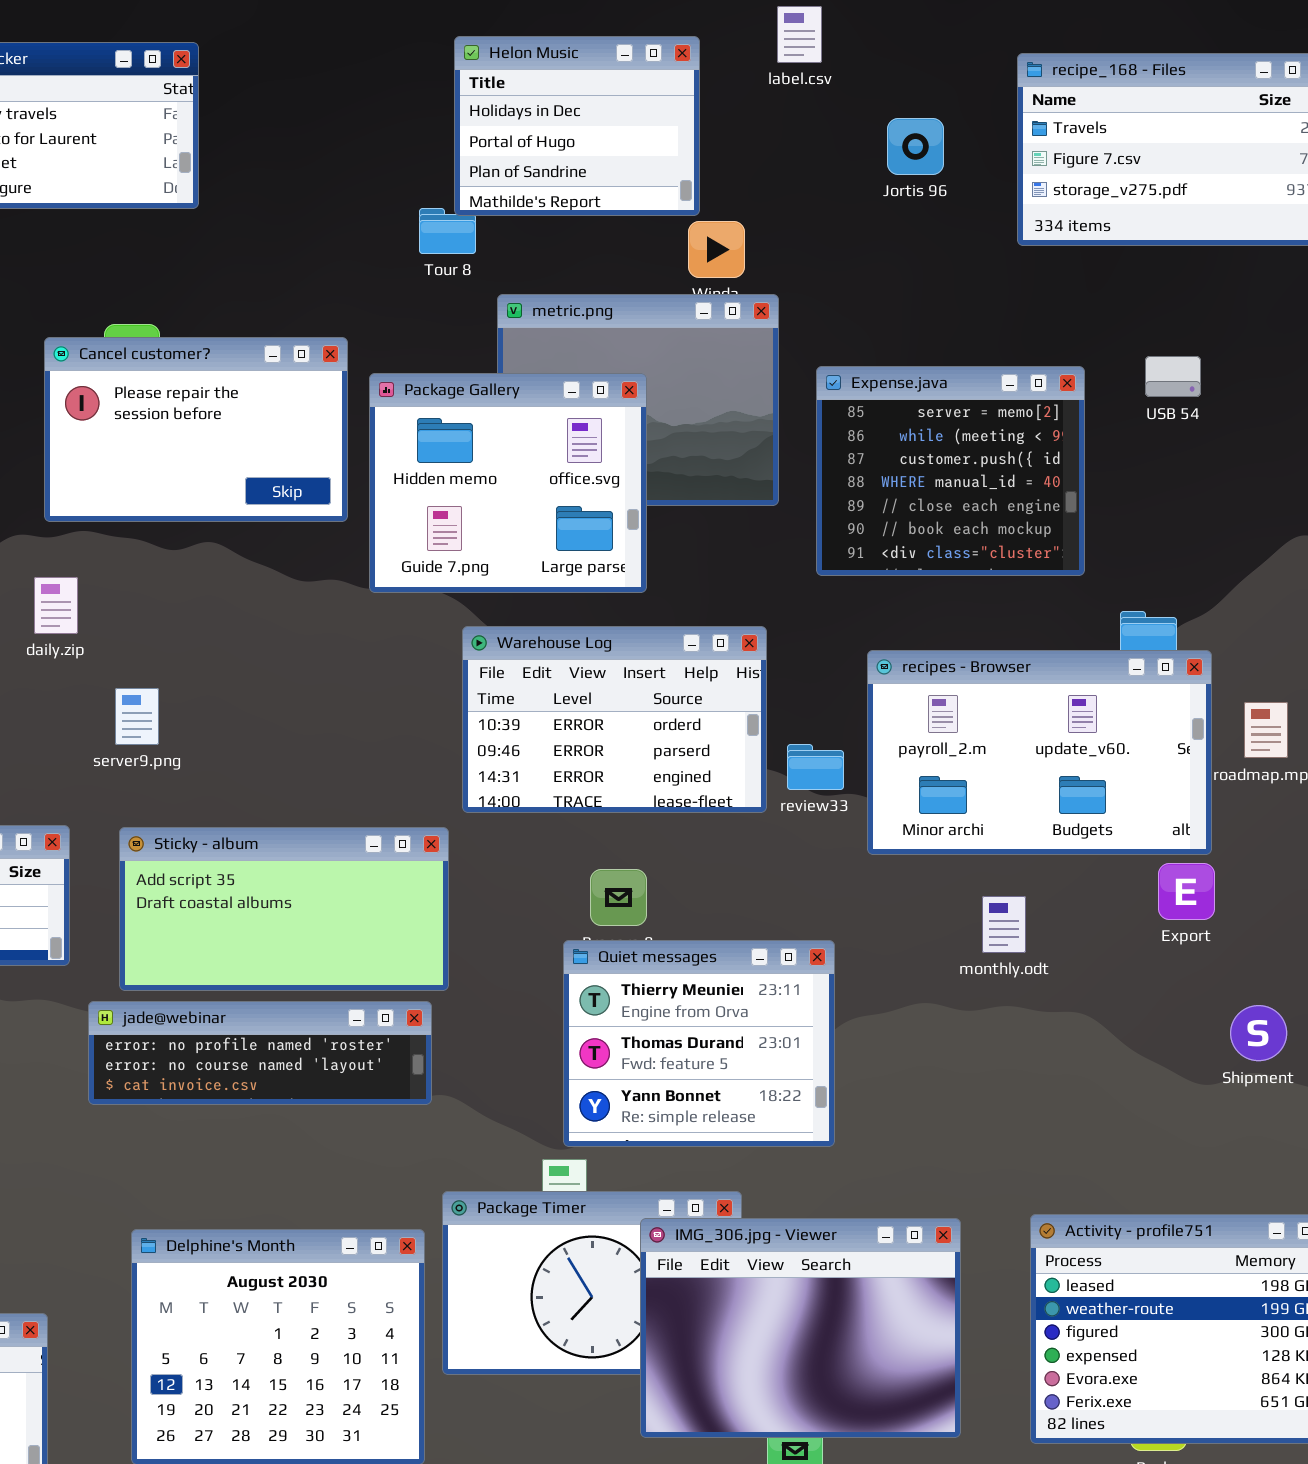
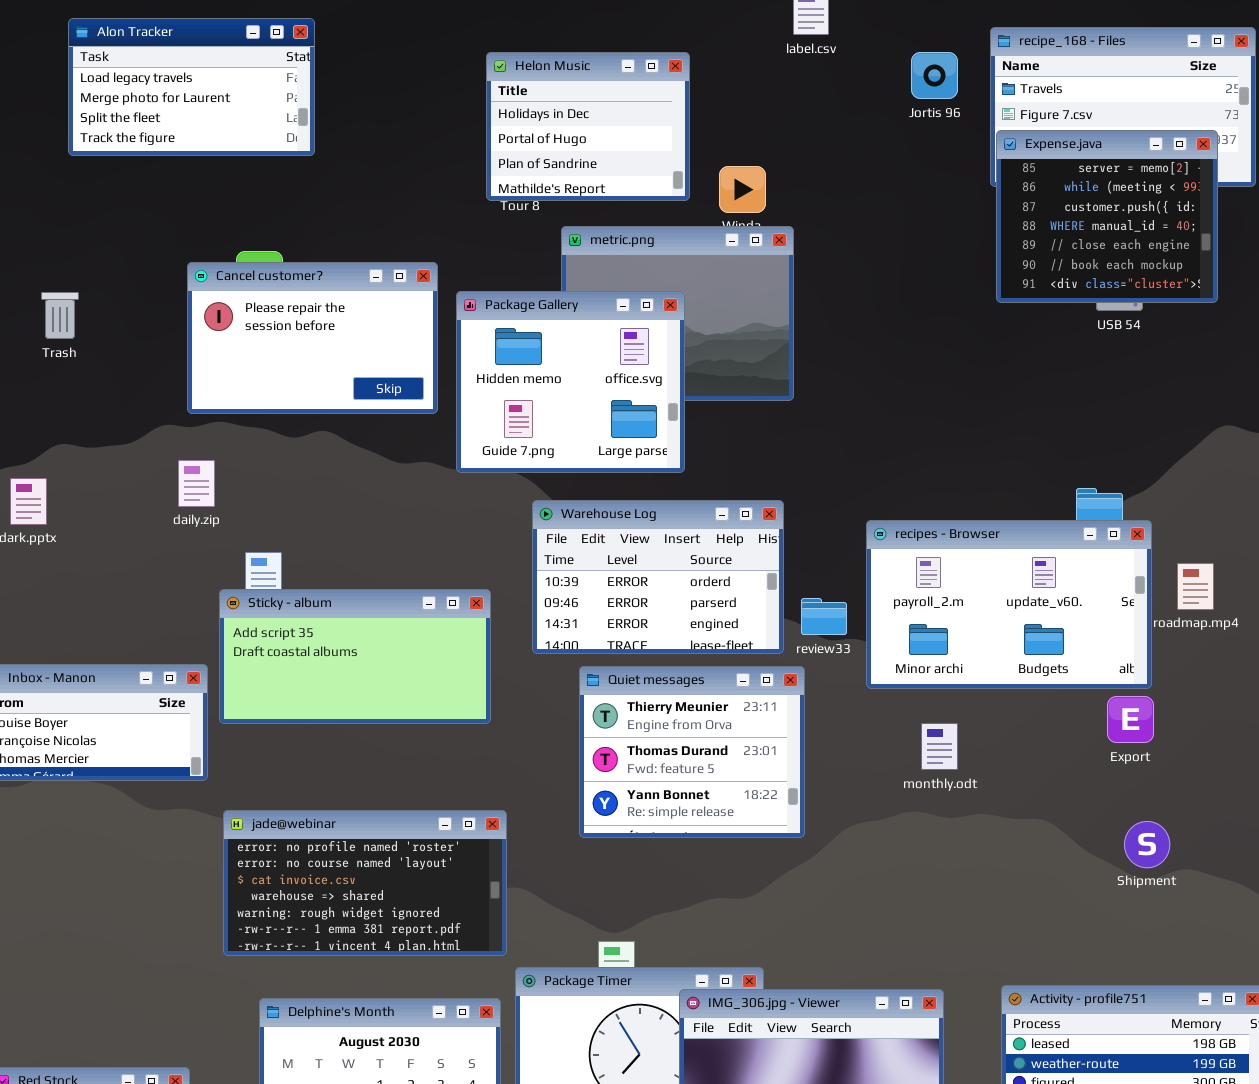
Helon Music: [454,36,700,216] -> [486,52,690,201], moved
Jortis 96: [887,118,944,175] -> [911,52,958,99], moved
Expense.java: [816,366,1085,576] -> [996,130,1218,303], moved
Sticky - album: [119,827,449,991] -> [219,589,491,724], moved
monthly.odt: [982,896,1026,953] -> [921,723,958,770], moved
Quiet messages: [563,940,835,1147] -> [579,666,805,838], moved
jade@webinar: [88,1001,432,1105] -> [223,810,507,956], resized
Shipment: [1230,1005,1287,1061] -> [1124,821,1170,868], moved

